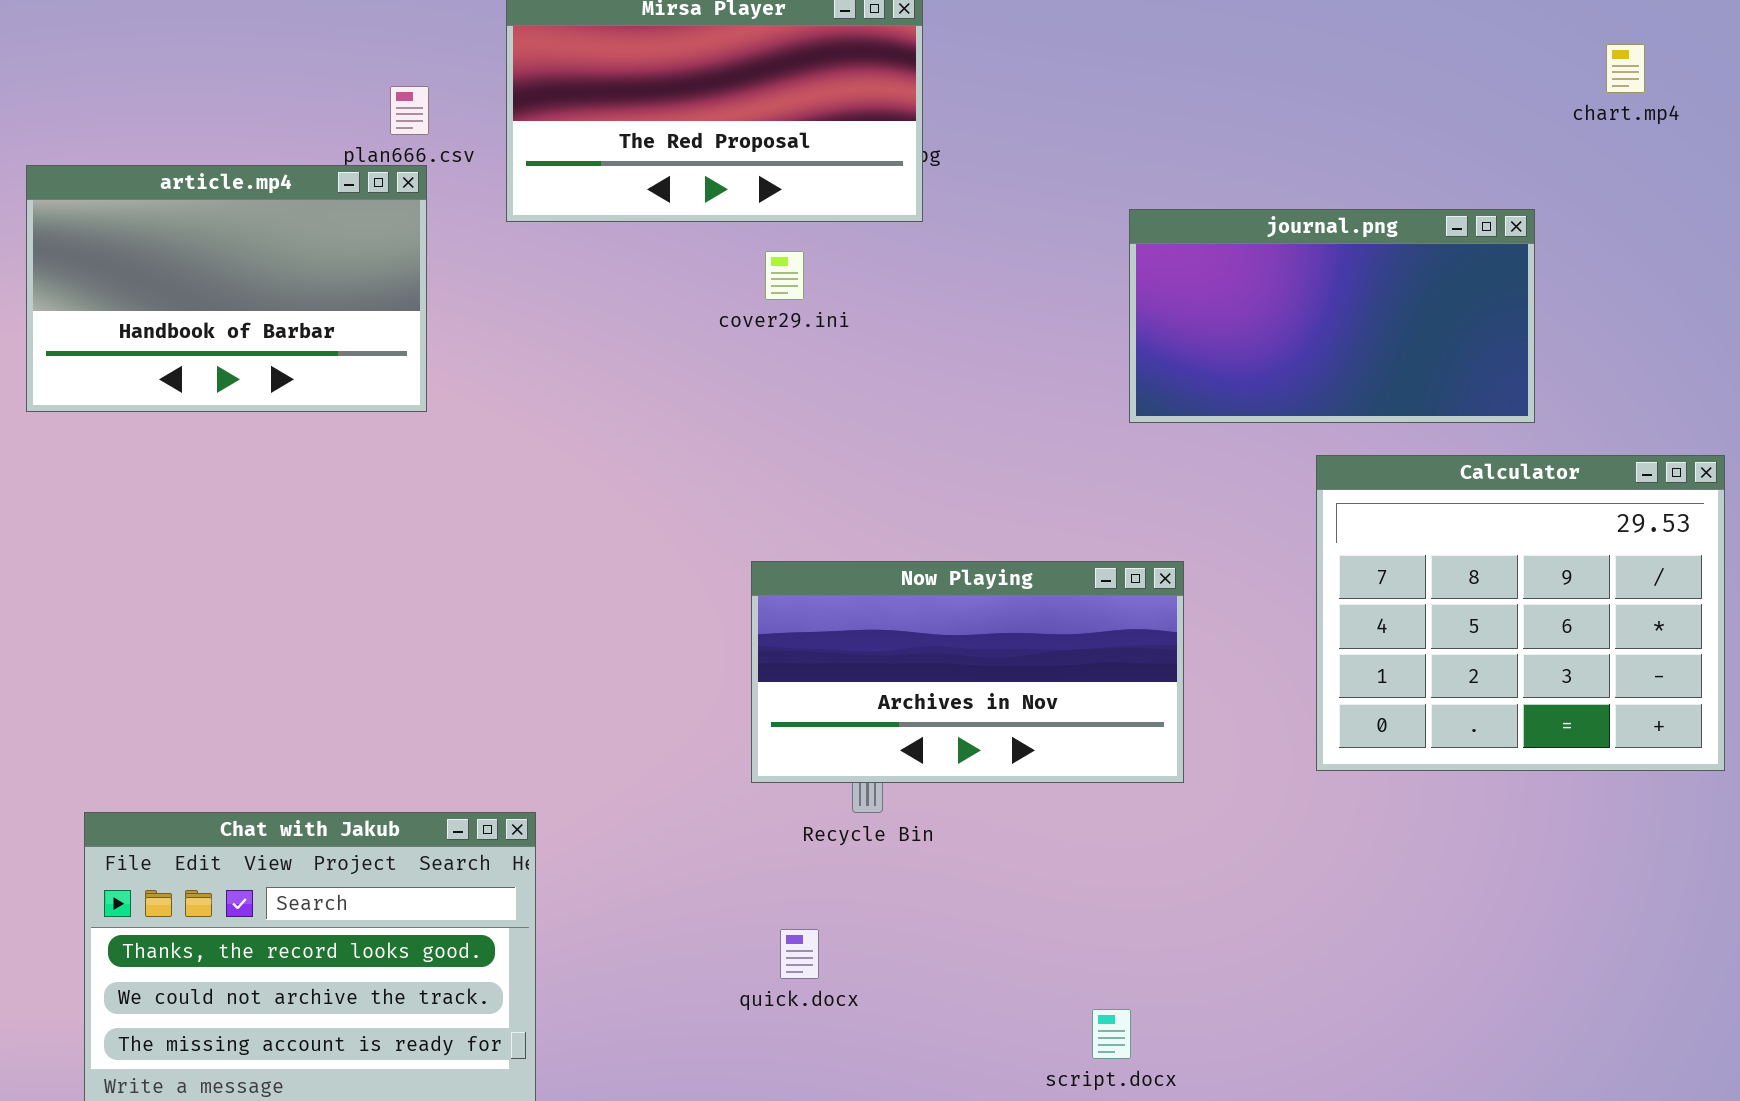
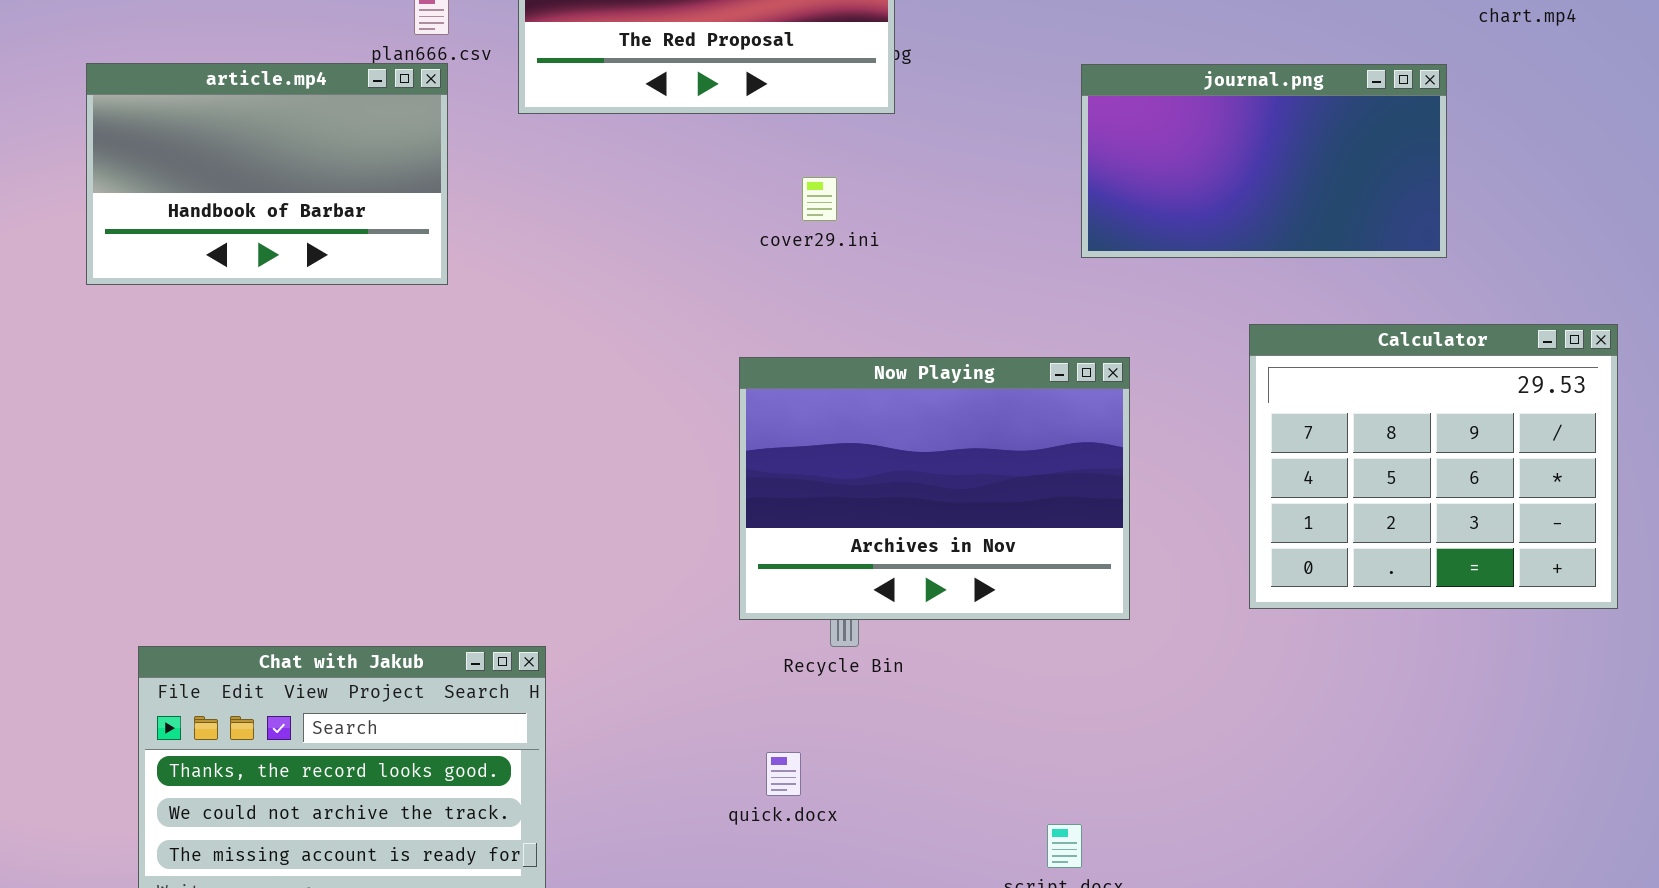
journal.png: [1129,209,1535,423] -> [1081,64,1447,258], moved
cover29.ini: [765,251,804,300] -> [802,177,837,221], moved
Now Playing: [751,561,1184,783] -> [739,357,1130,620], resized

